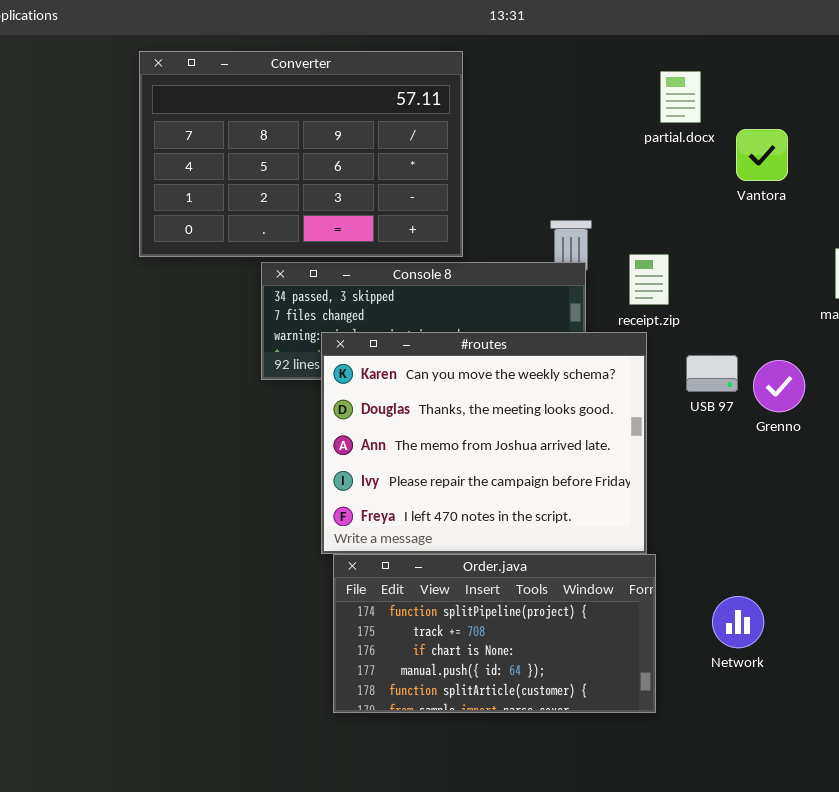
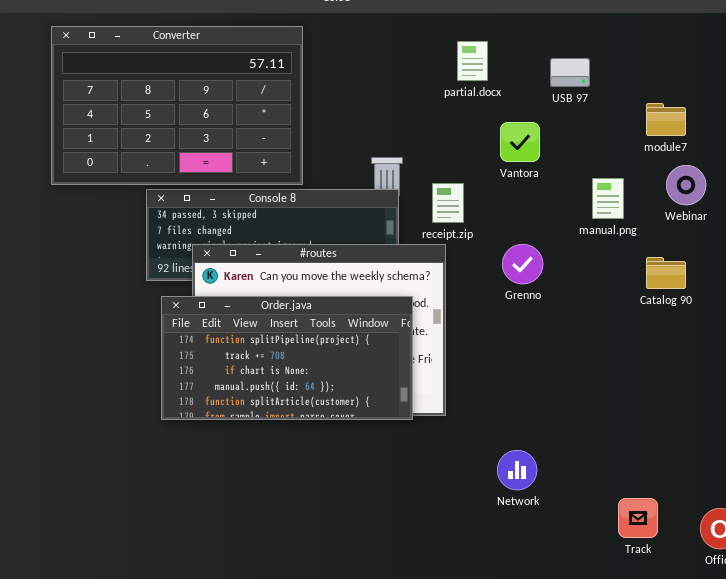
Vantora: [736,129,788,181] -> [500,122,540,162], moved
USB 97: [686,355,738,392] -> [550,58,590,87], moved
Grenno: [753,360,805,412] -> [502,244,543,284], moved
Order.java: [333,554,656,713] -> [161,296,413,420], moved

